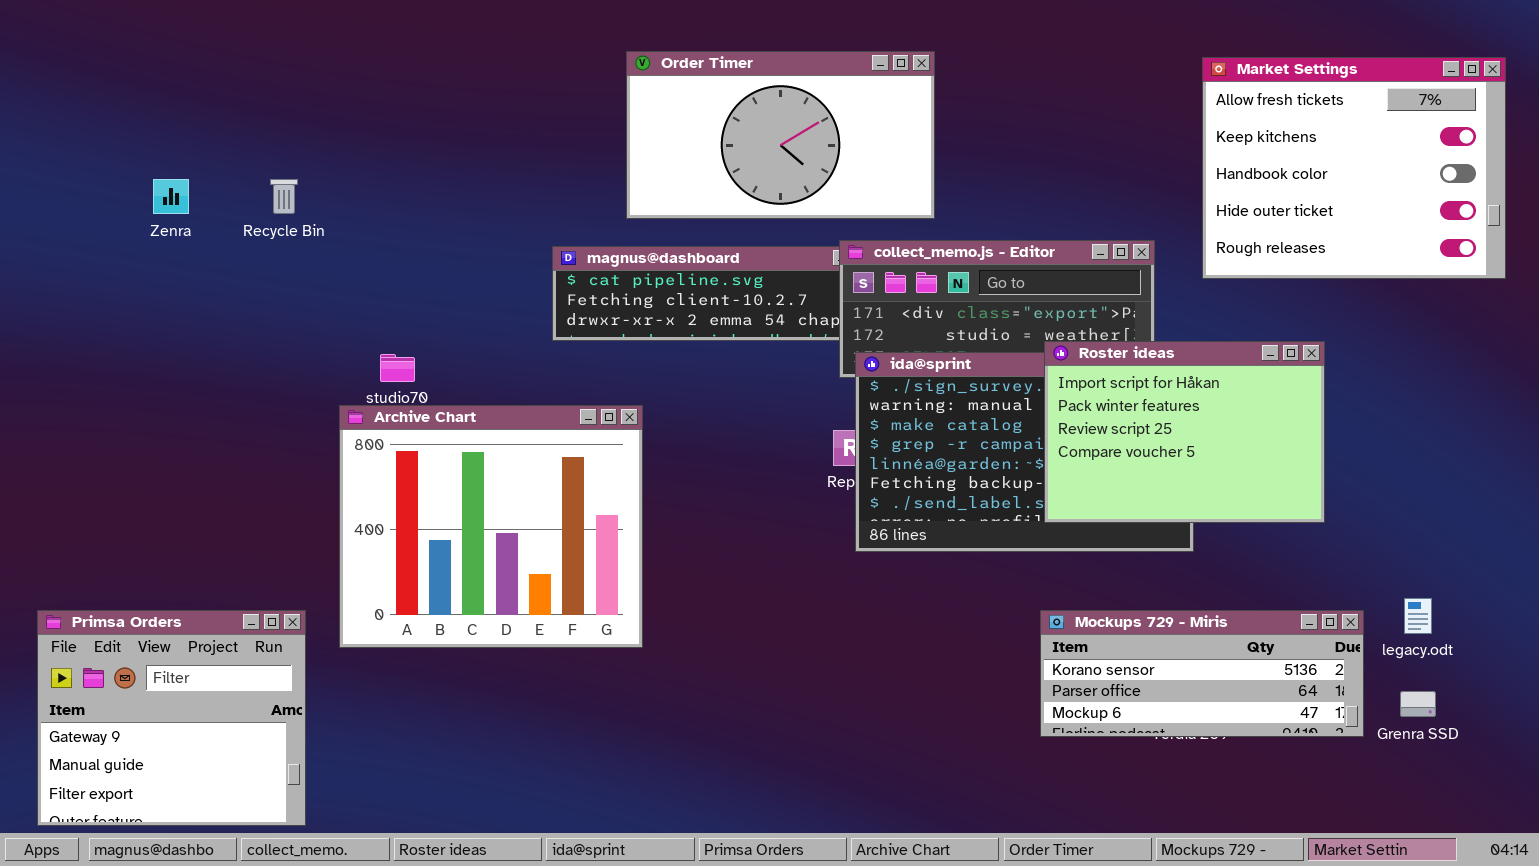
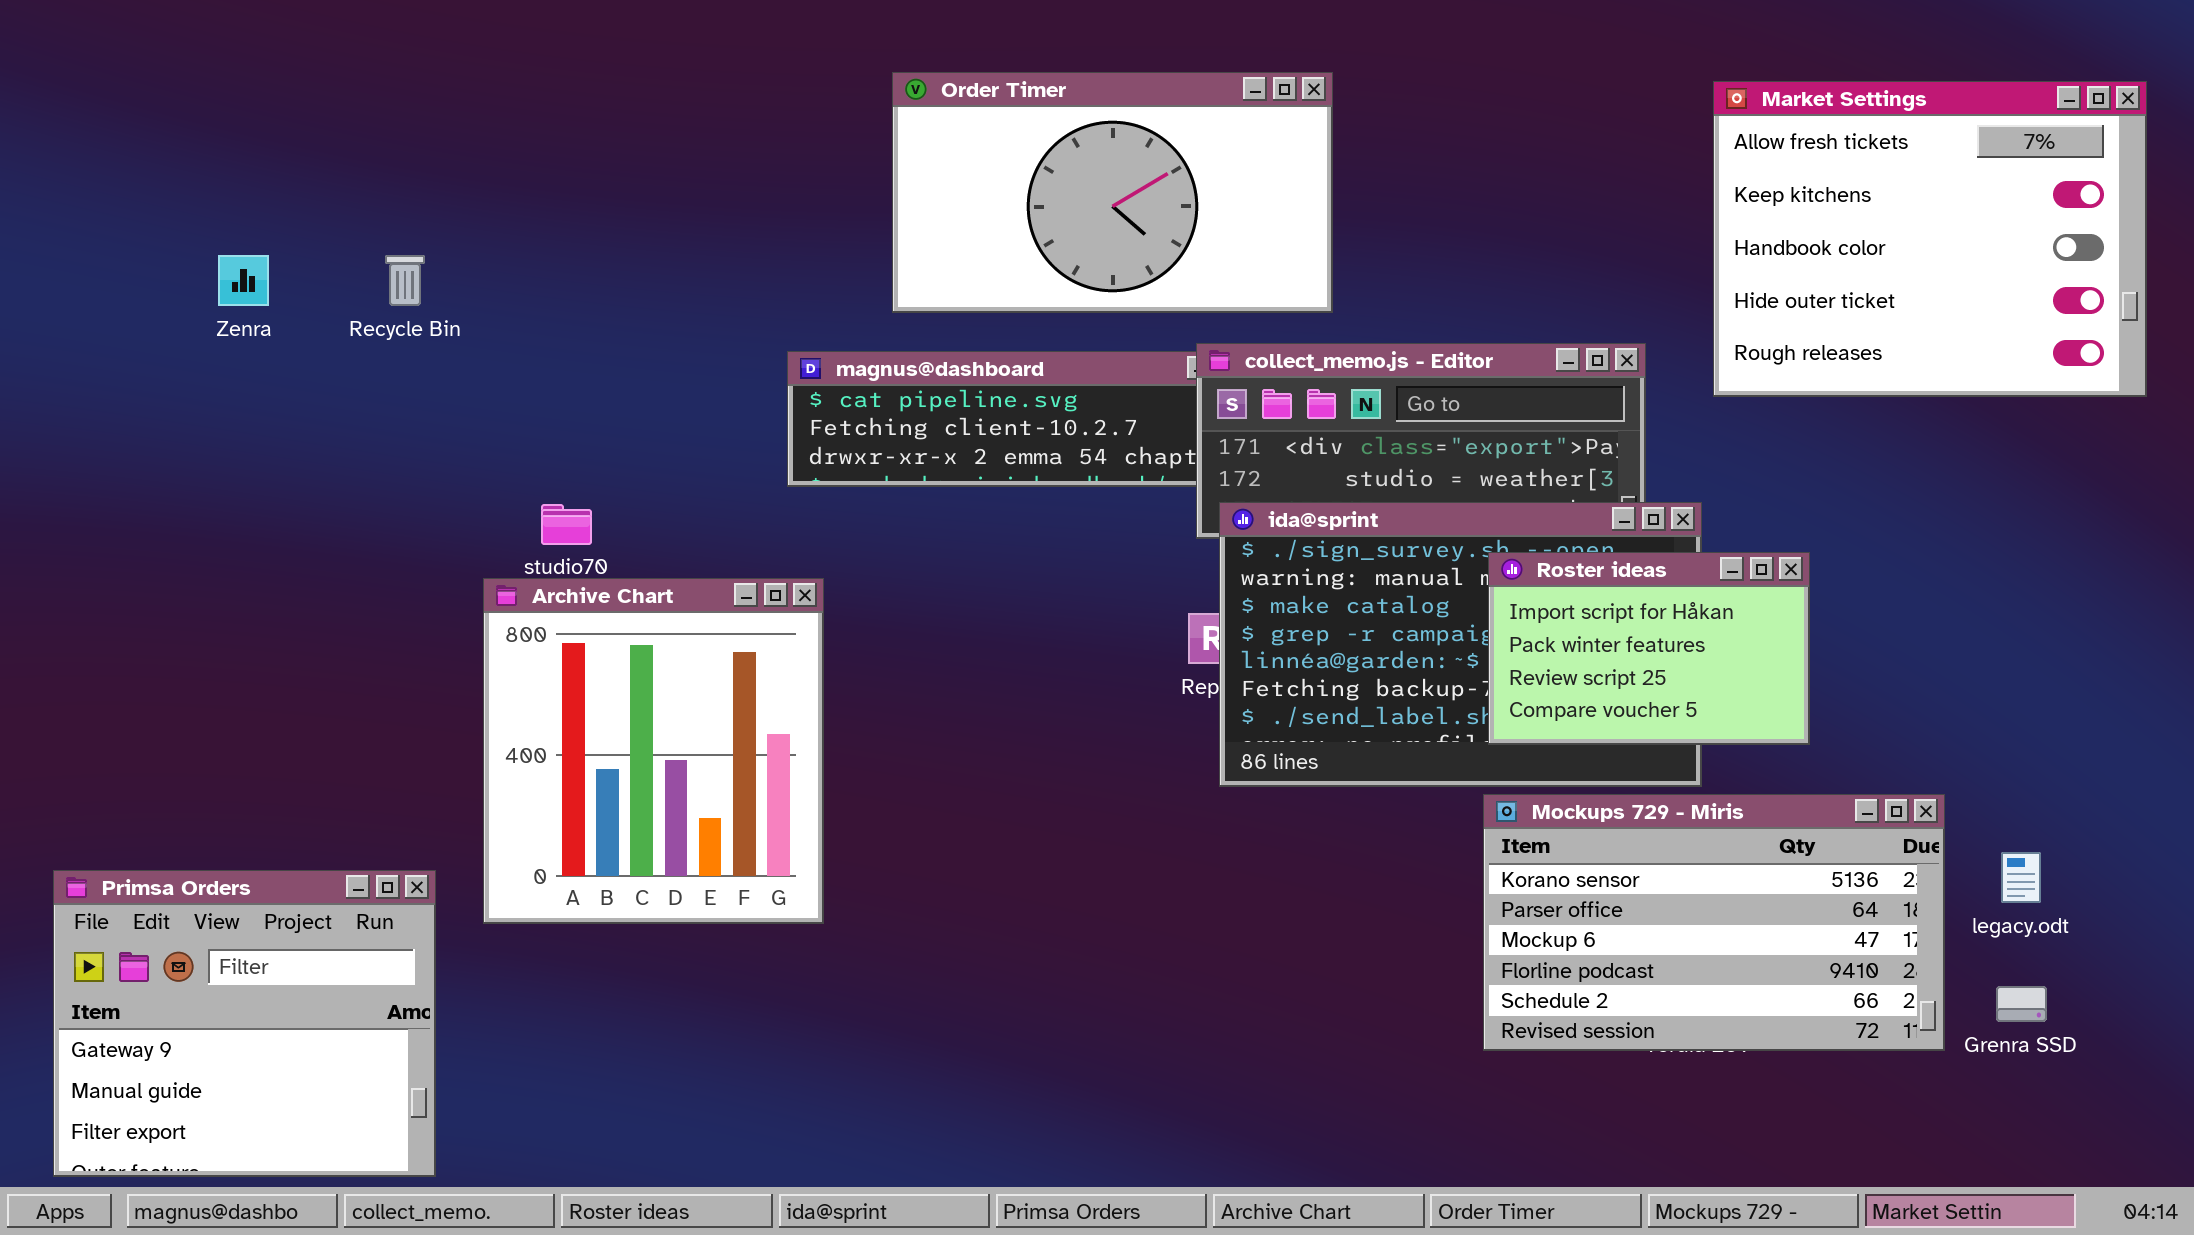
Roster ideas: [1044,341,1325,523] -> [1488,552,1810,745], resized
Archive Chart: [339,405,643,648] -> [483,578,824,924], resized
Mockups 729 - Miris: [1040,610,1364,737] -> [1483,794,1945,1051], resized

